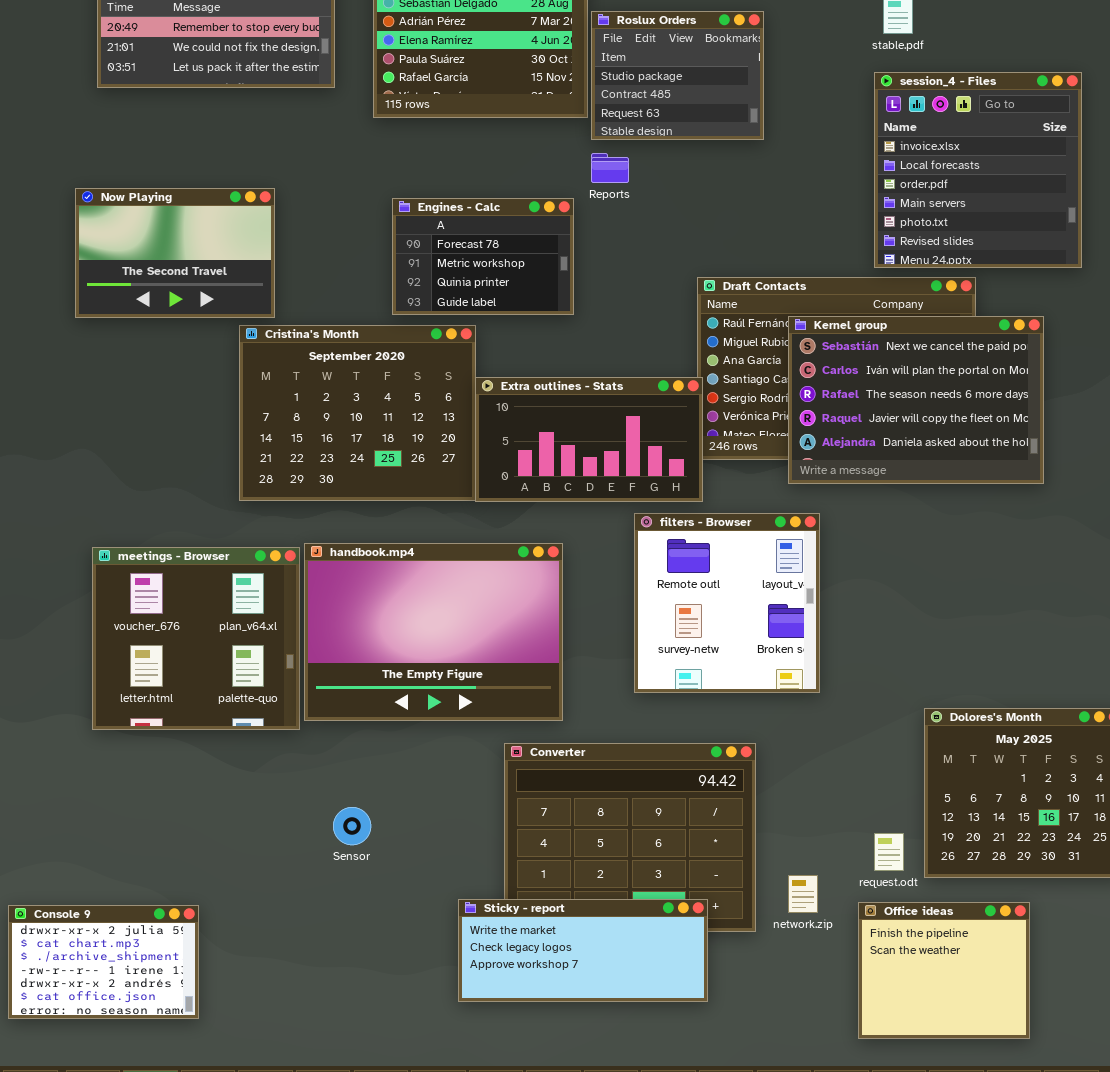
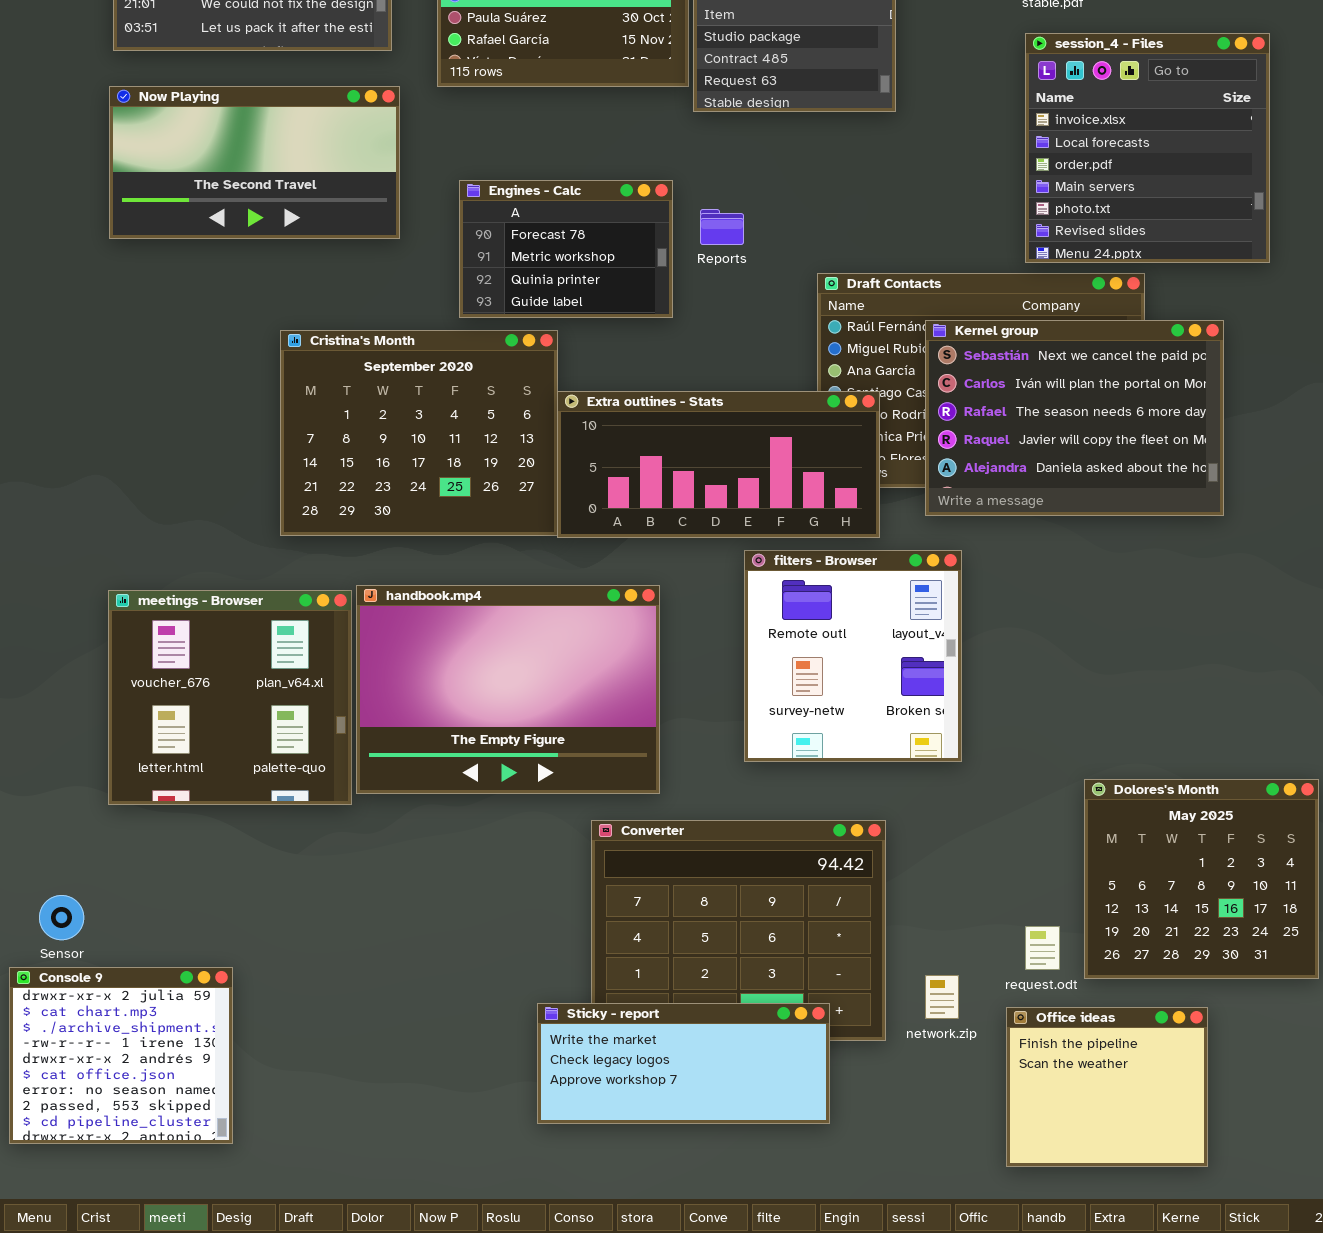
Reports: [591,153,629,183] -> [700,209,744,245], moved
Now Playing: [75,188,275,318] -> [109,86,400,239], moved, resized
Extra outlines - Stats: [475,377,703,502] -> [557,391,880,538], resized
Sensor: [333,807,371,845] -> [39,895,84,940], moved
Console 9: [8,905,199,1019] -> [9,967,233,1144], resized

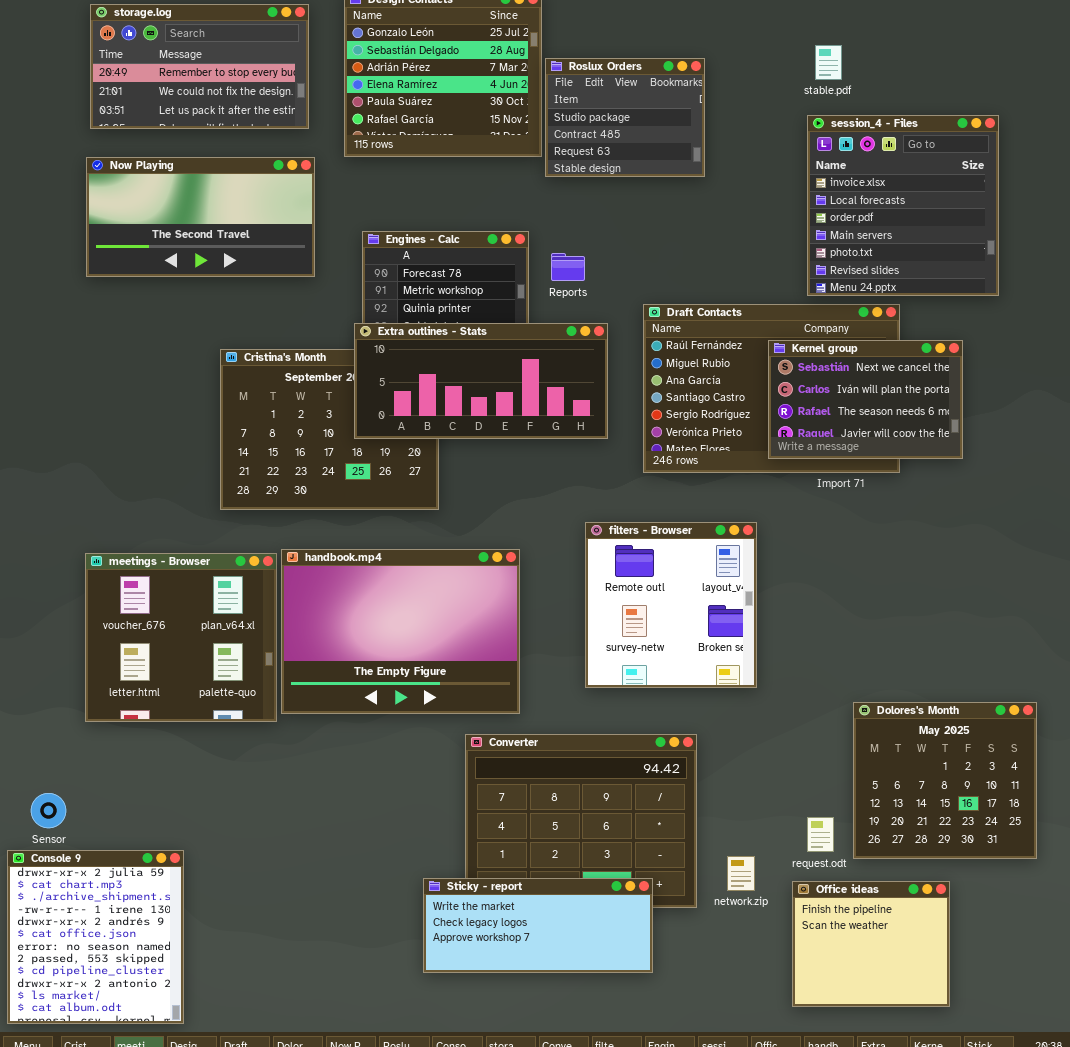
Kernel group: [925,320,1224,516] -> [768,340,963,459], resized
Extra outlines - Stats: [557,391,880,538] -> [354,323,608,439], moved
Console 9: [9,967,233,1144] -> [7,850,184,1024], resized

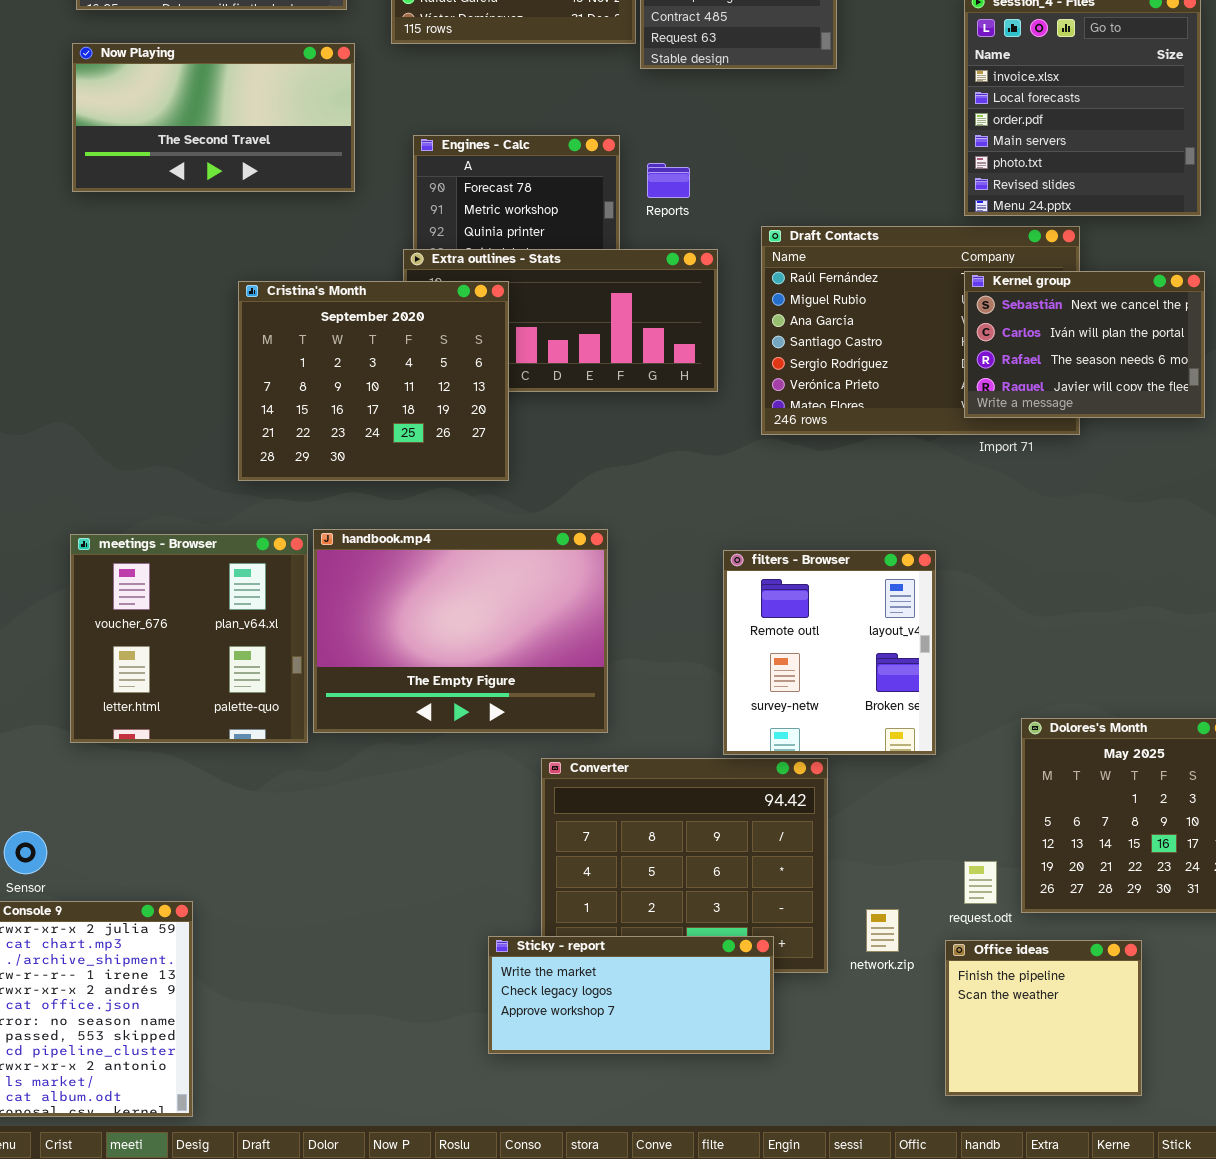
Kernel group: [768,340,963,459] -> [964,271,1205,418], moved
Cristina's Month: [220,349,439,510] -> [238,281,509,481], raised
filters - Browser: [585,522,757,688] -> [723,550,936,755], moved

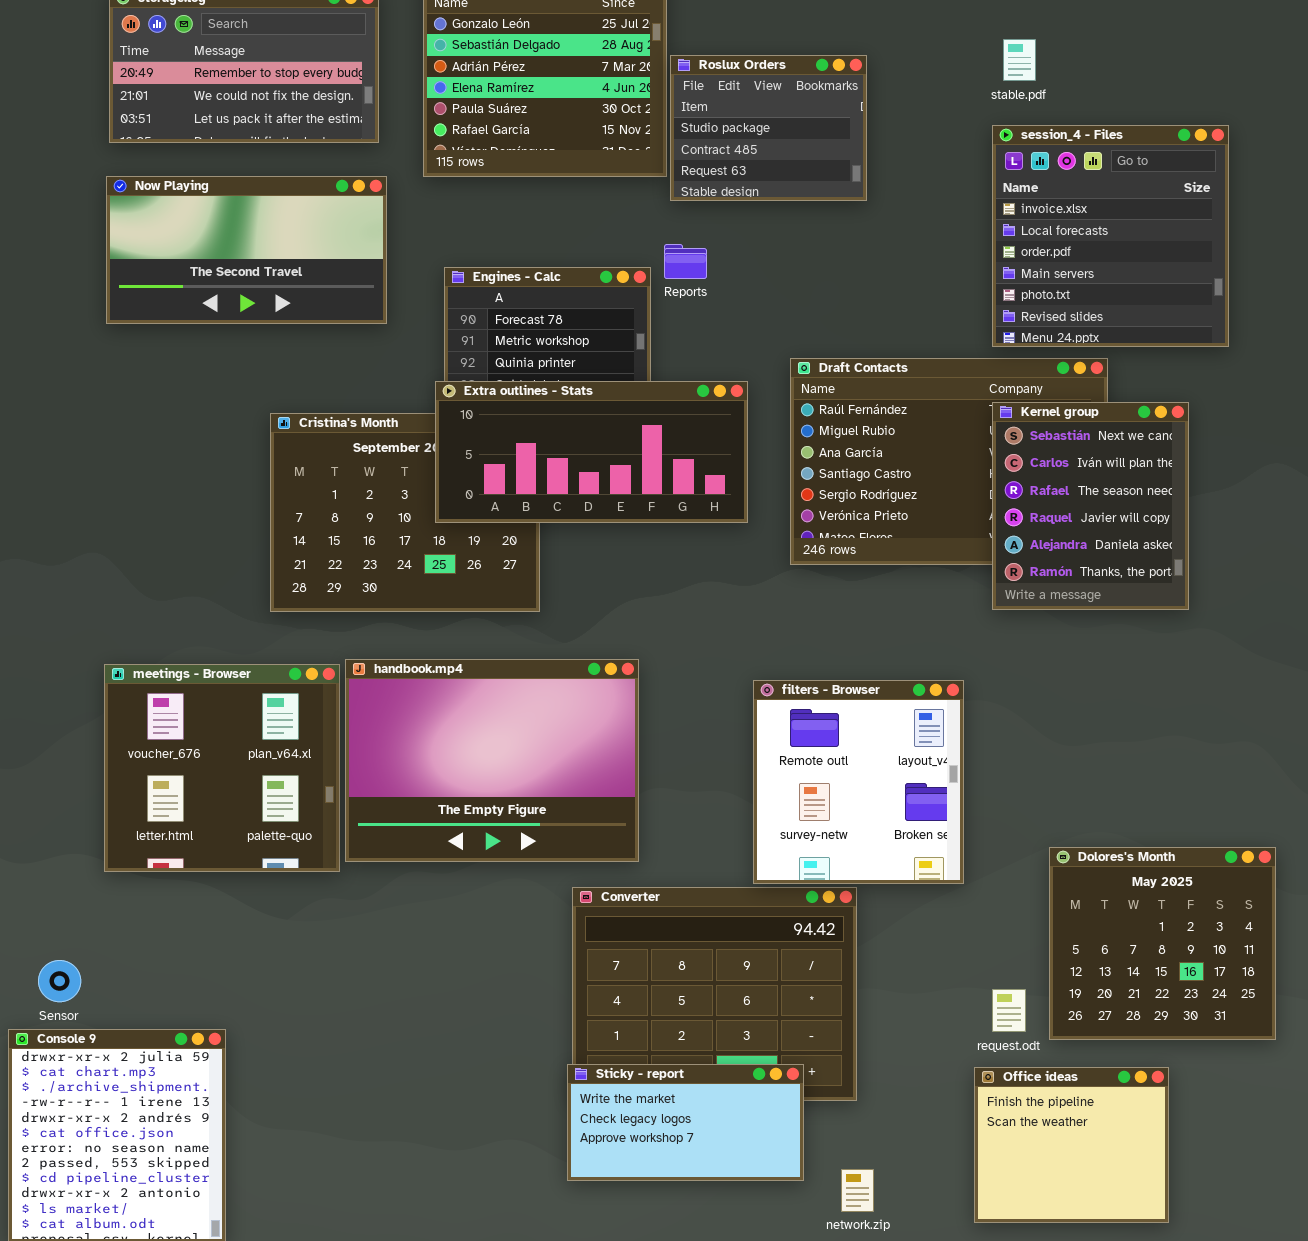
Reports: [647,163,690,198] -> [664,244,707,279], moved
Extra outlines - Stats: [403,249,718,392] -> [435,381,748,523], raised
Kernel group: [964,271,1205,418] -> [992,402,1189,610], resized
network.zip: [866,909,899,952] -> [841,1169,874,1212], moved
Sticky - report: [488,936,774,1054] -> [567,1064,804,1181], resized

